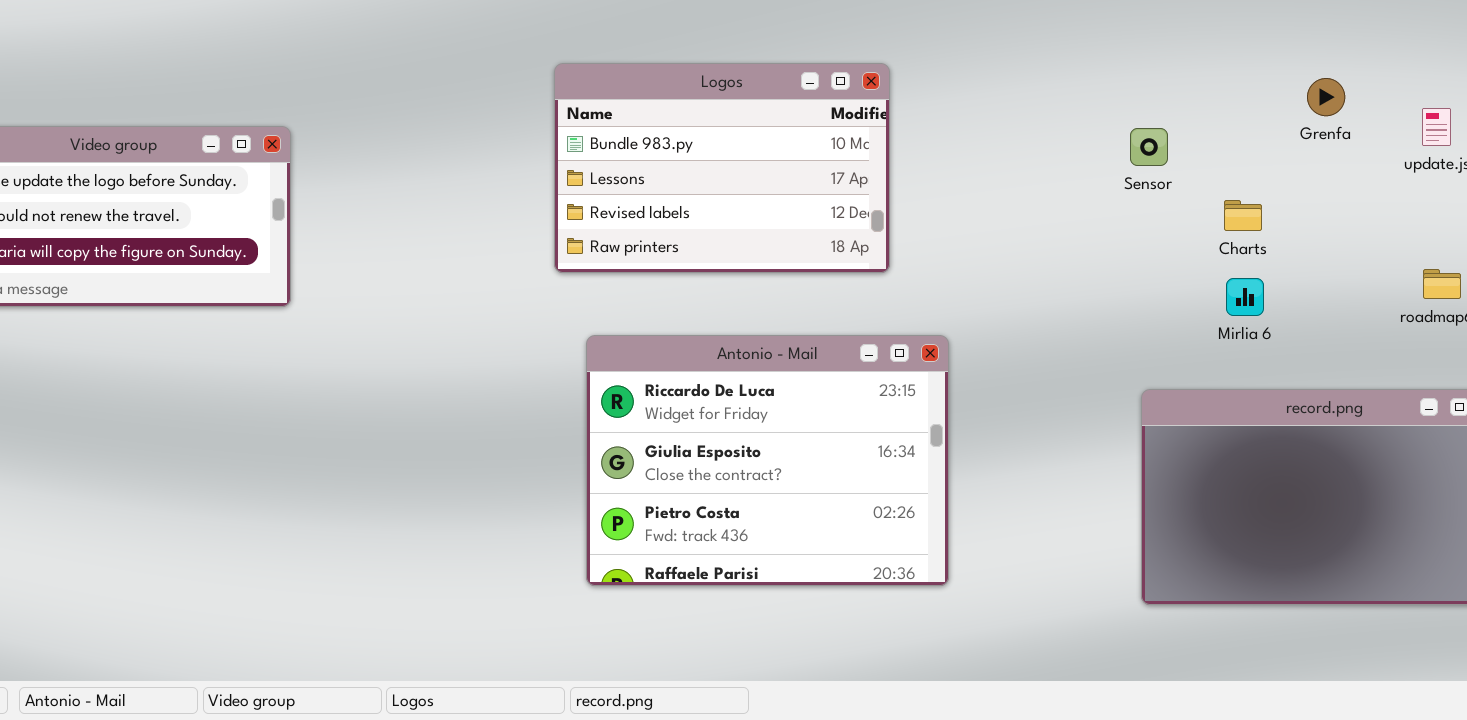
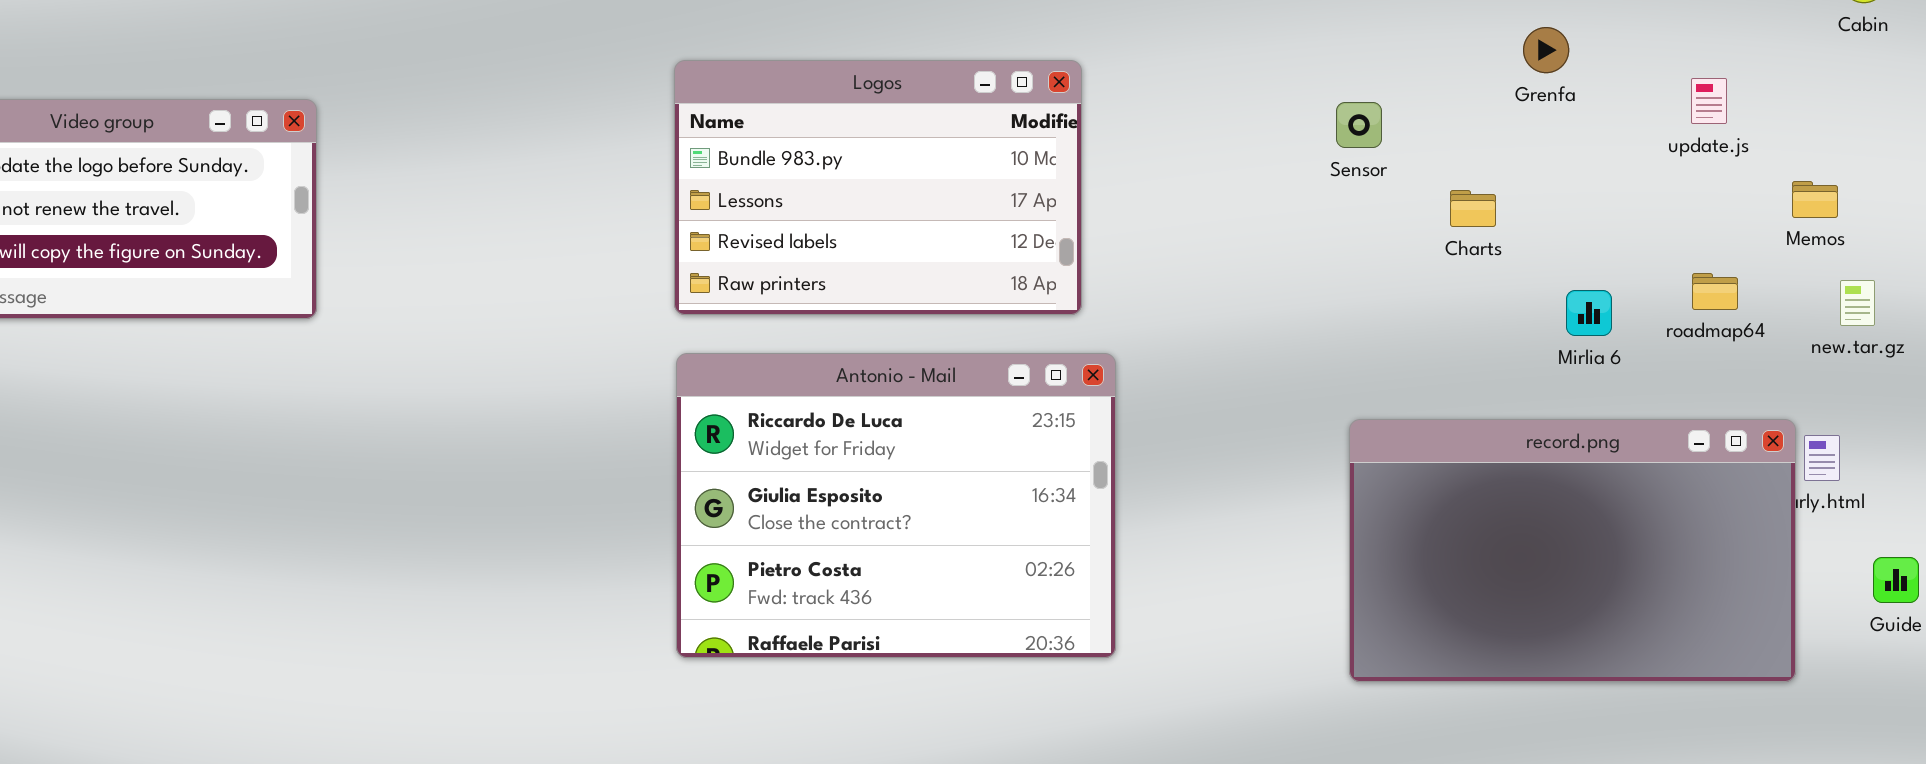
Logos: [554,63,890,273] -> [674,60,1082,315], moved
Grenfa: [1307,78,1345,116] -> [1523,27,1569,73], moved
Mirlia 6: [1226,278,1264,316] -> [1566,290,1612,336], moved

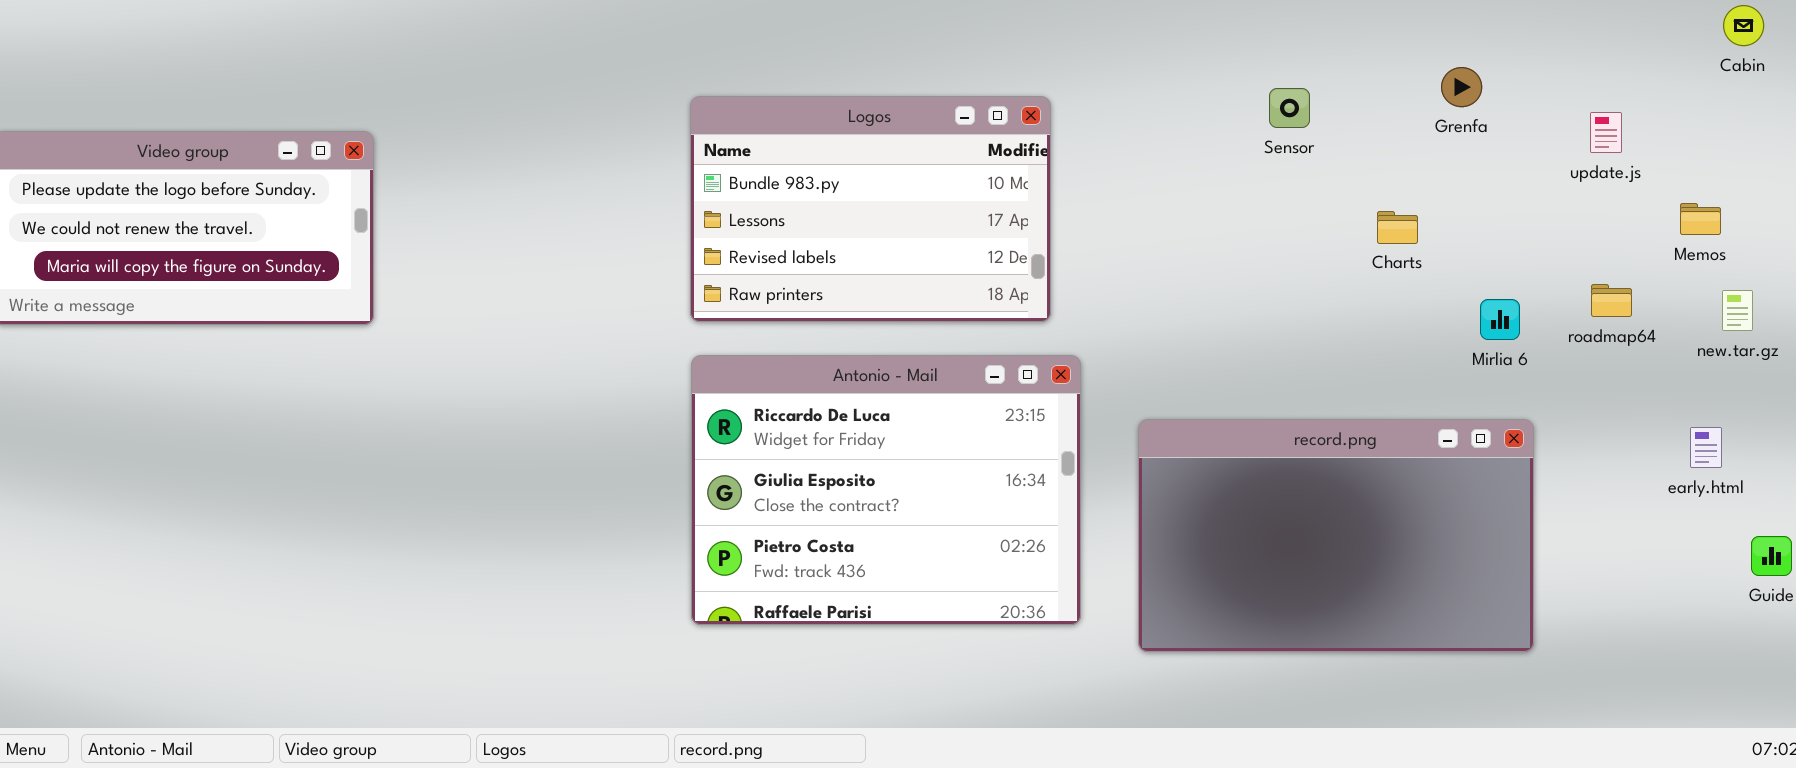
Sensor: [1336,102,1382,148] -> [1269,88,1310,128], moved
record.png: [1349,419,1796,682] -> [1138,419,1534,652], moved

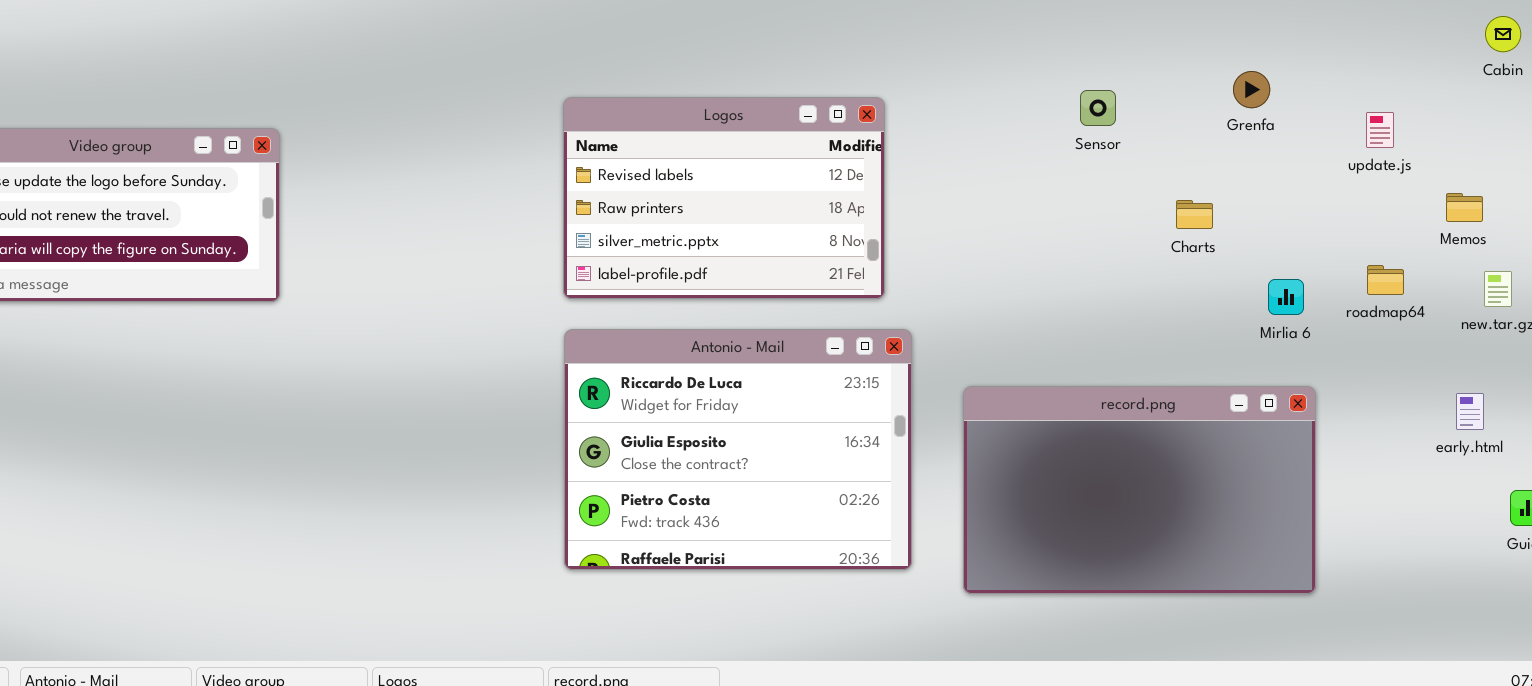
Logos: [690,96,1051,322] -> [563,97,885,299], scrolled down 2 rows

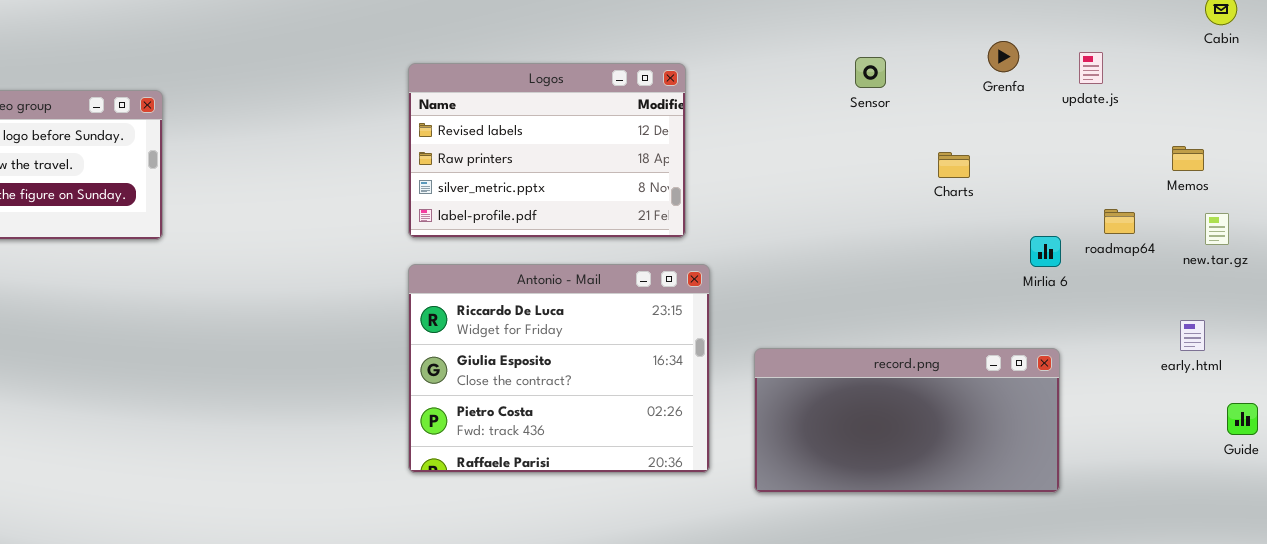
update.js: [1366,112,1394,148] -> [1079,52,1103,84], moved
Mirlia 6: [1268,279,1304,315] -> [1030,236,1061,267], moved
record.png: [963,386,1316,594] -> [754,348,1060,493], resized

